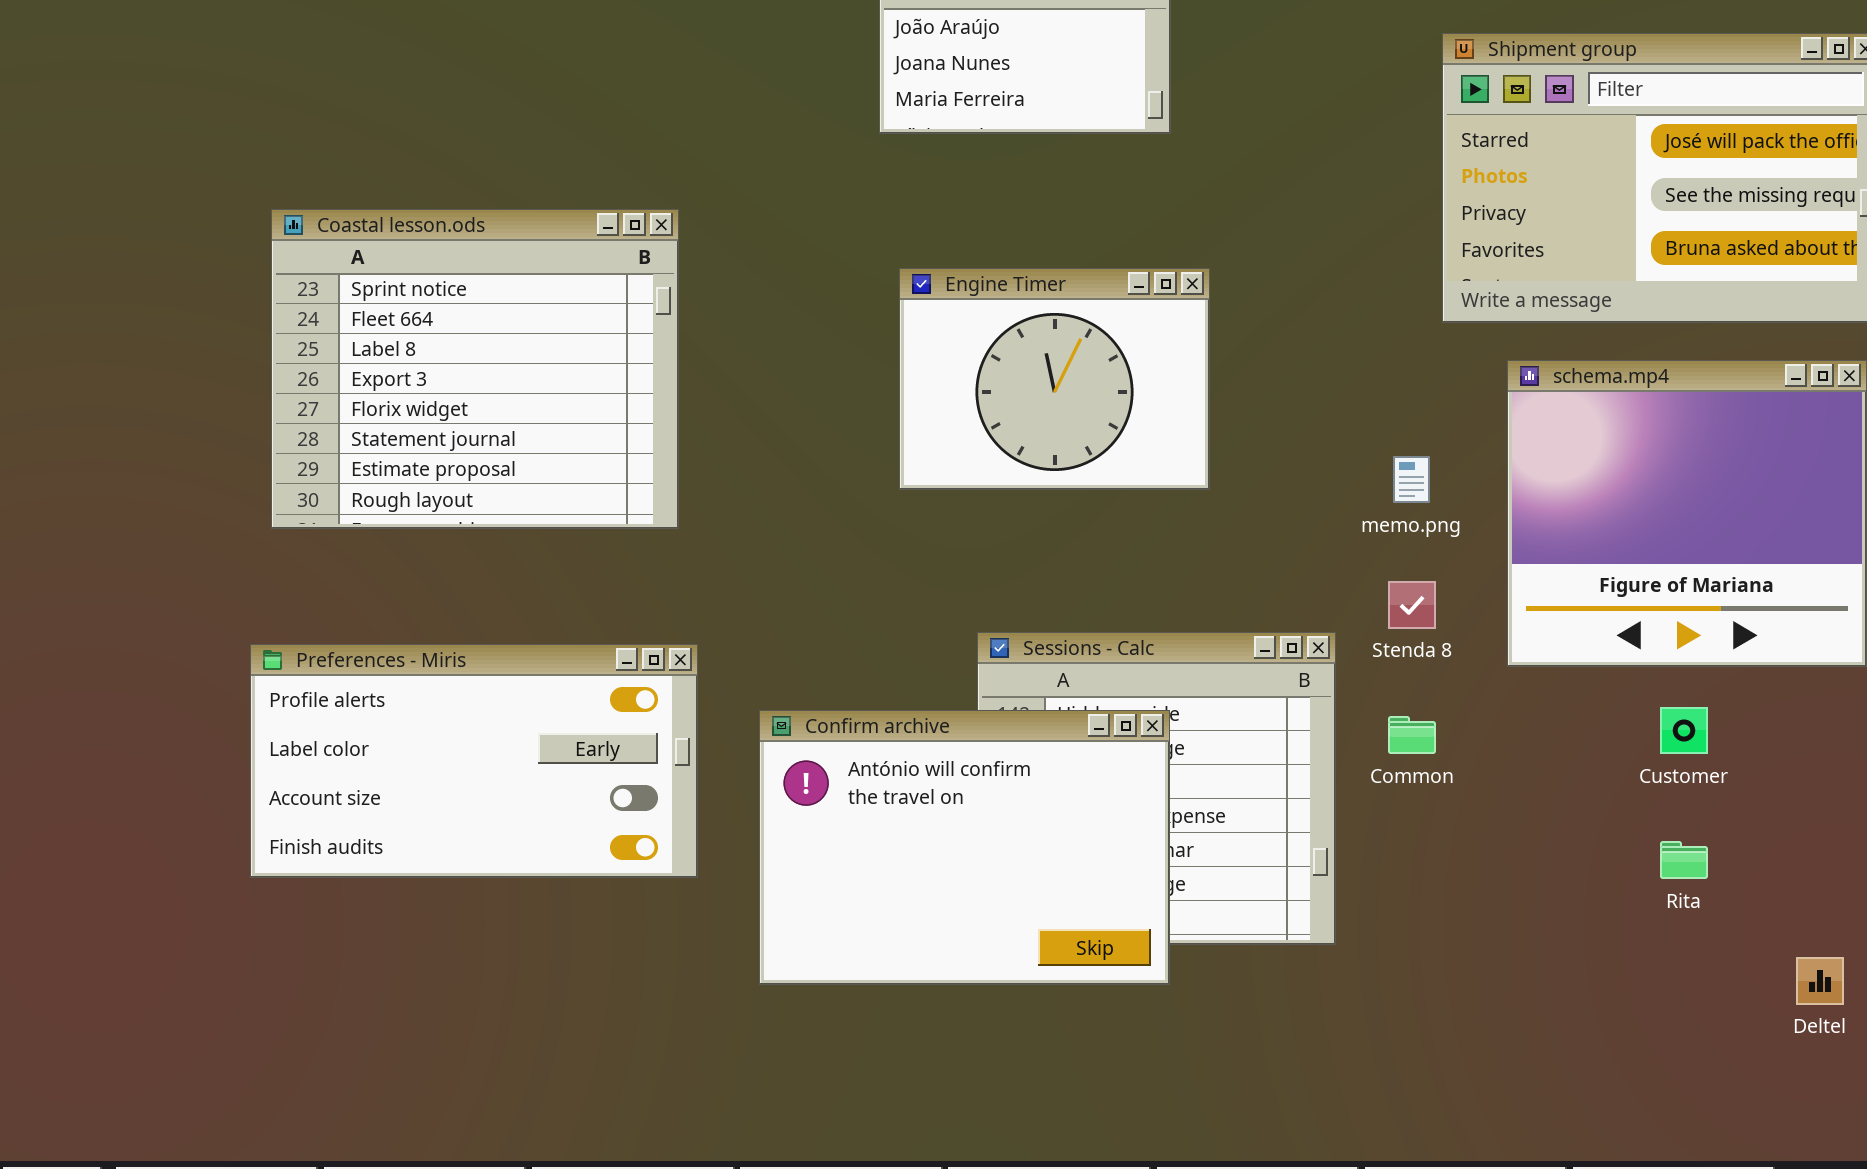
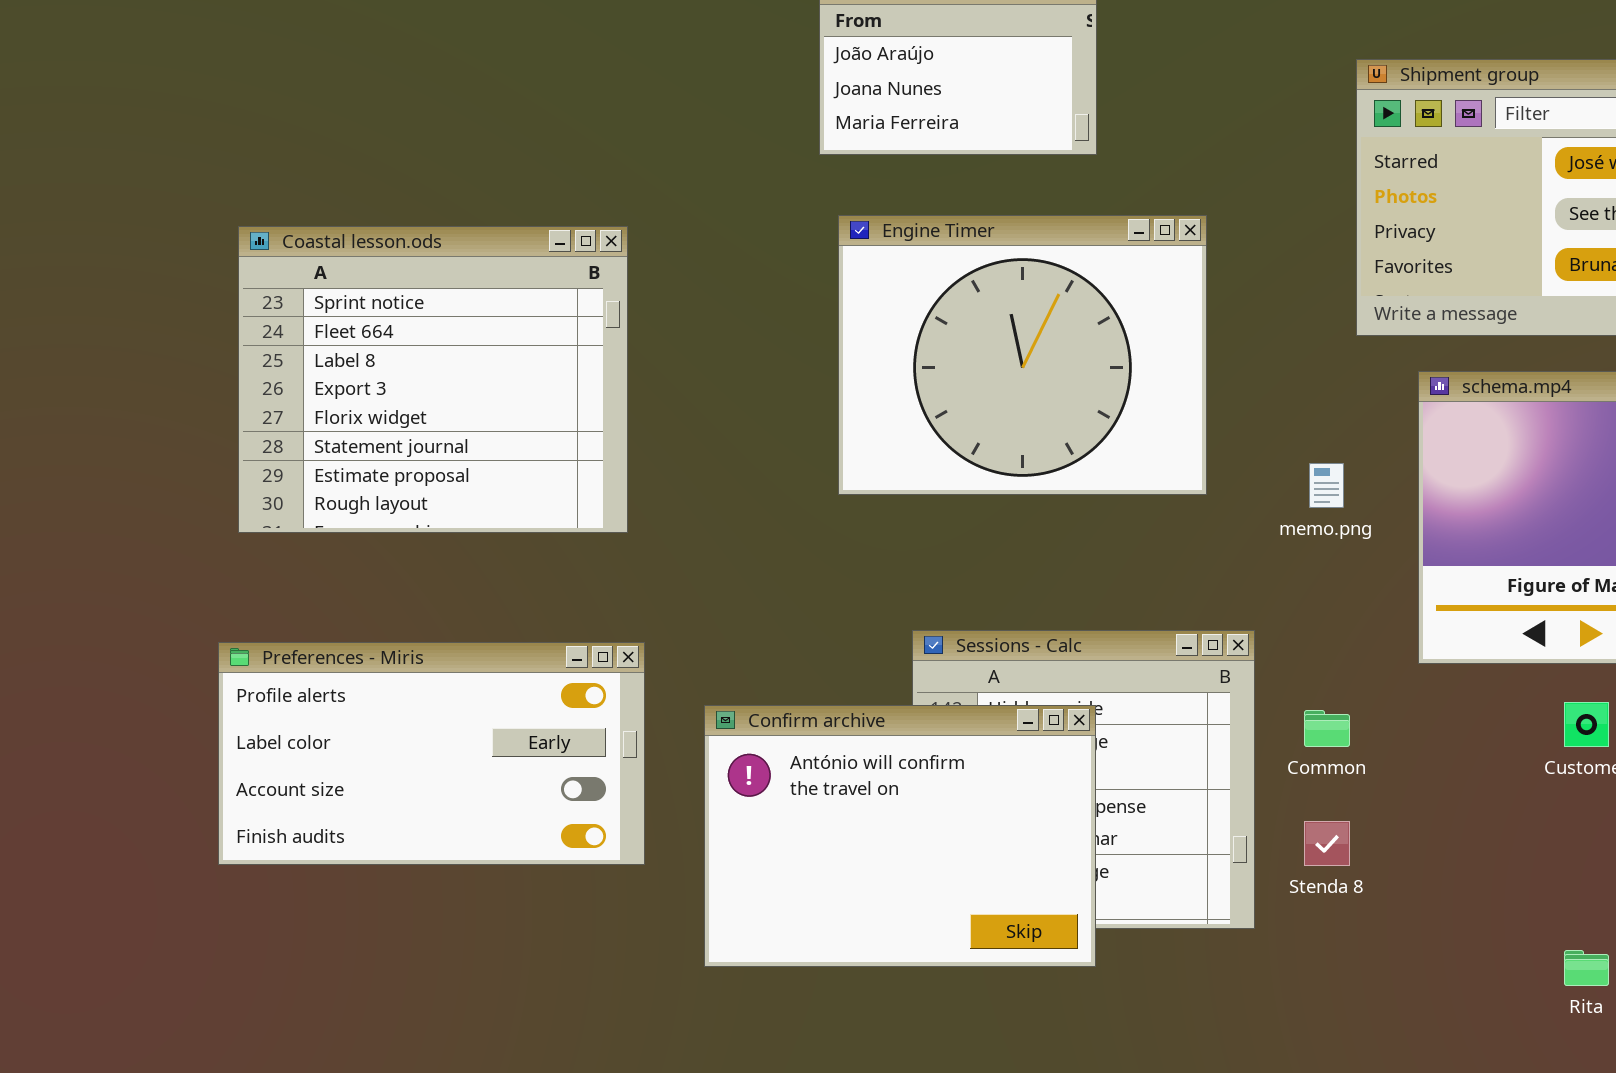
Engine Timer: [899,268,1210,490] -> [838,215,1207,495], resized
Stenda 8: [1388,581,1436,629] -> [1304,821,1350,866], moved
Rita: [1660,841,1708,879] -> [1564,950,1609,986], moved

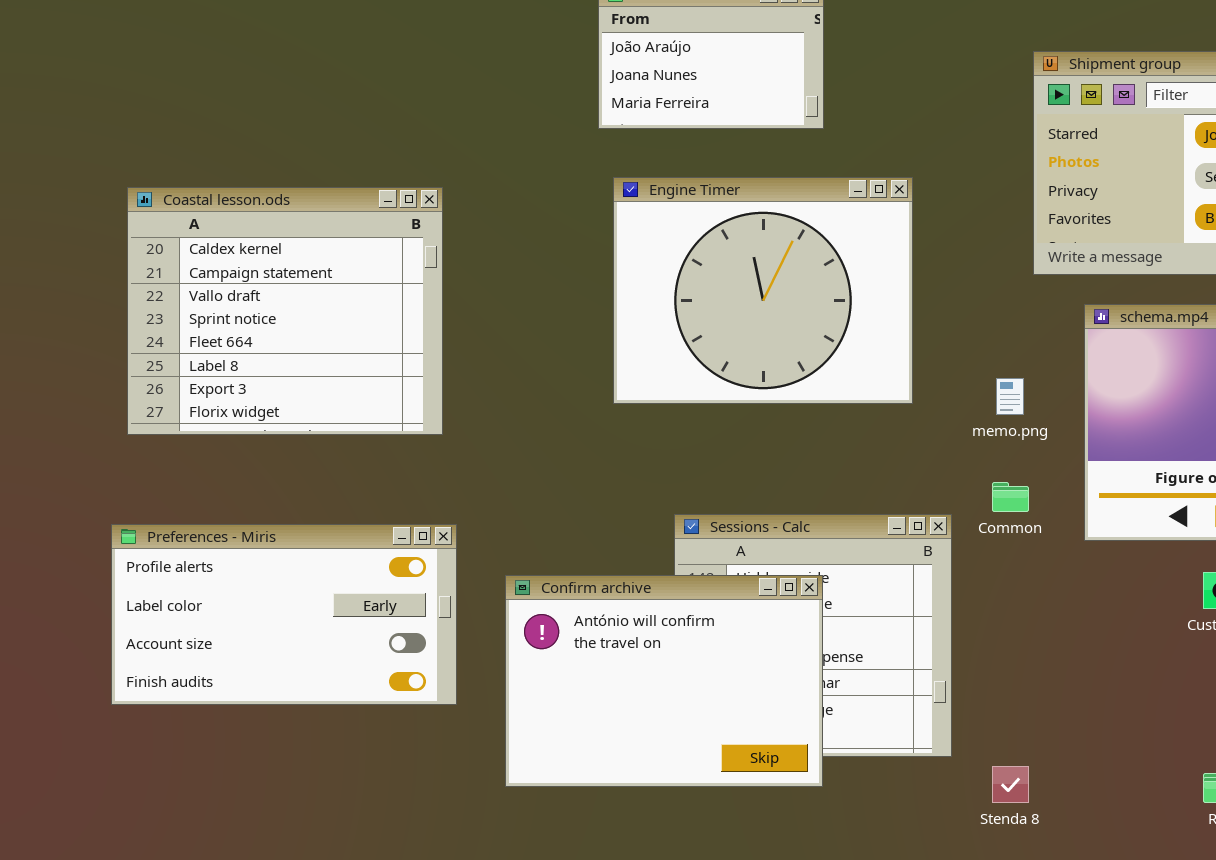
Coastal lesson.ods: [238,226,628,533] -> [127,187,443,435], scrolled up 3 rows
Common: [1304,710,1350,747] -> [992,482,1029,512], moved
Stenda 8: [1304,821,1350,866] -> [992,766,1029,803], moved

